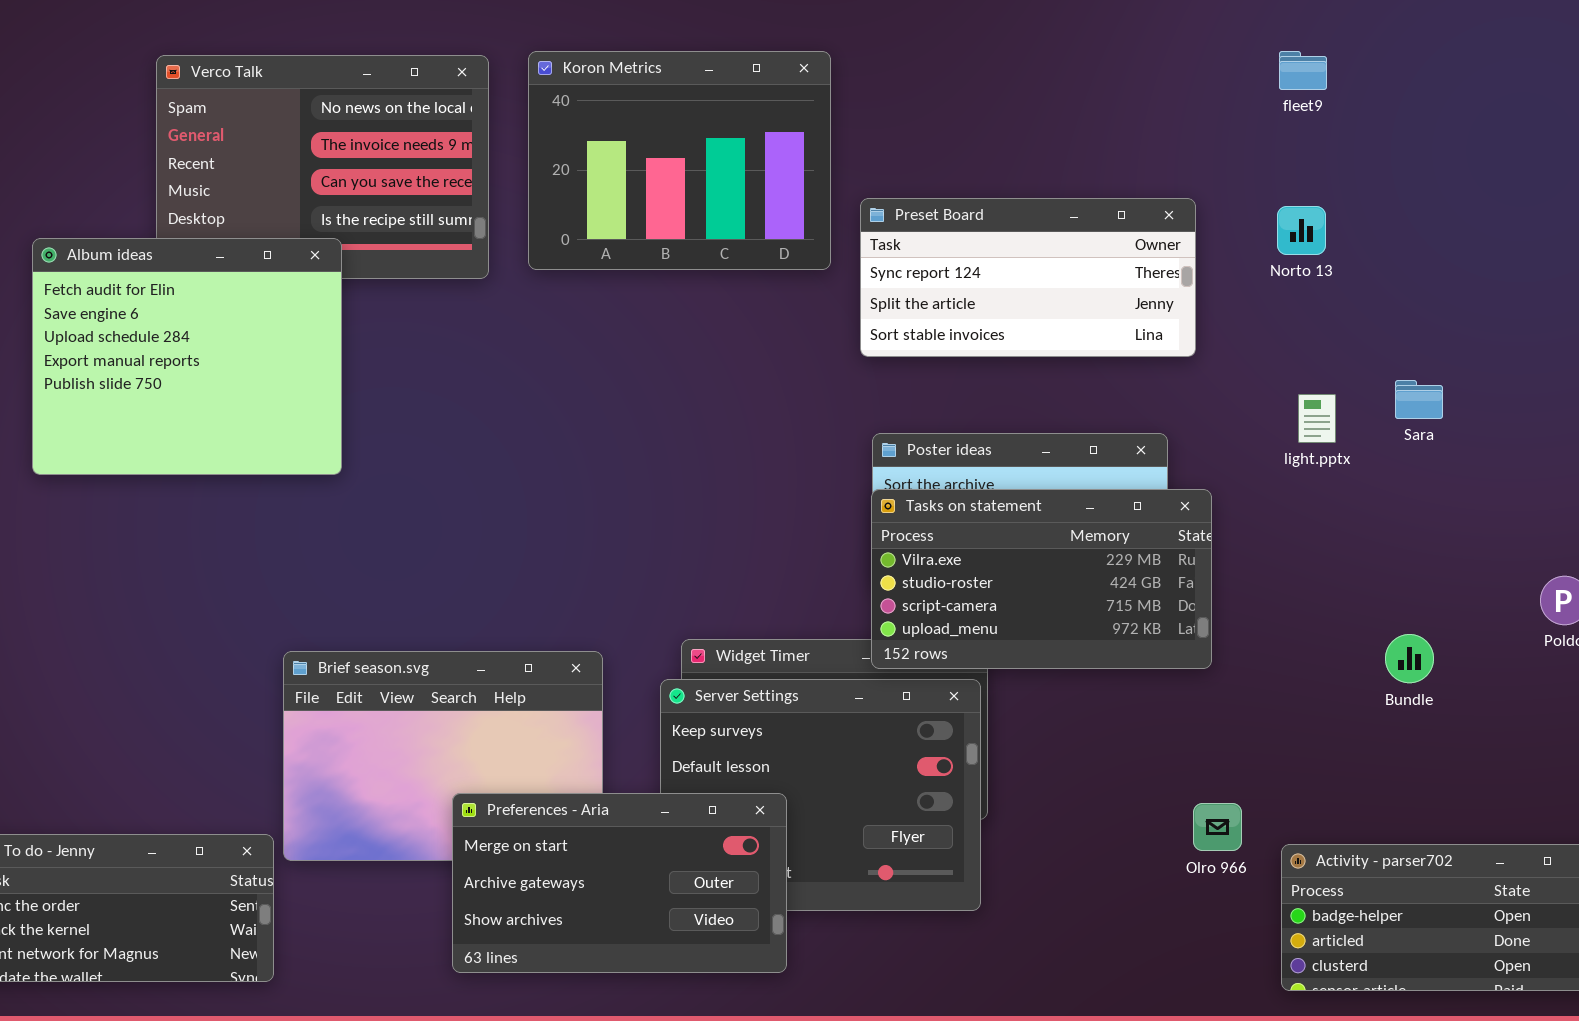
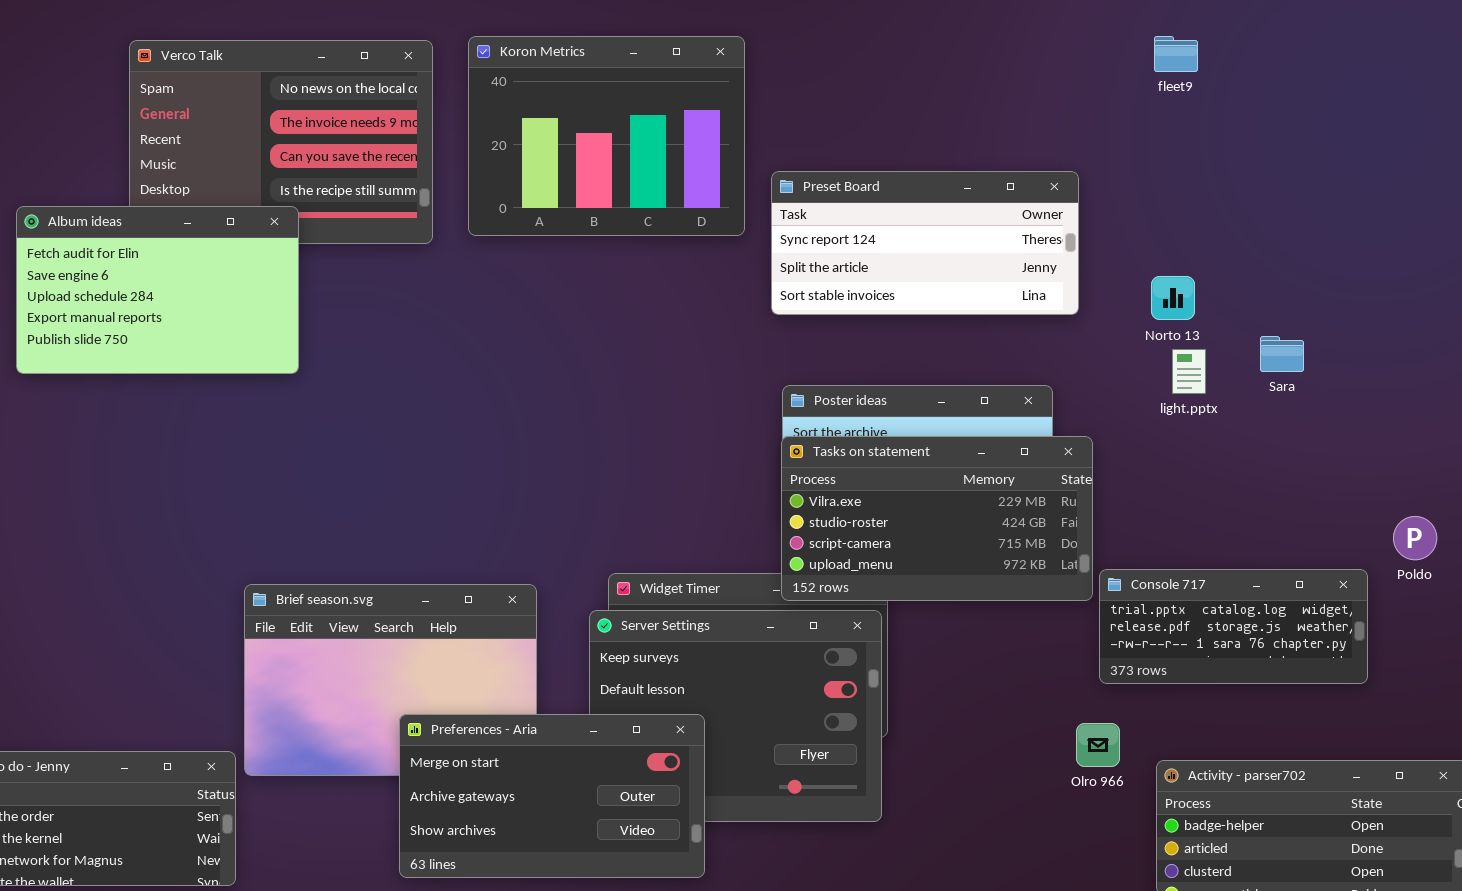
Norto 13: [1277,206,1326,255] -> [1151,276,1195,320], moved
Album ideas: [32,238,342,475] -> [16,206,299,374], resized
Console 717: none -> [1099,569,1368,684], opened

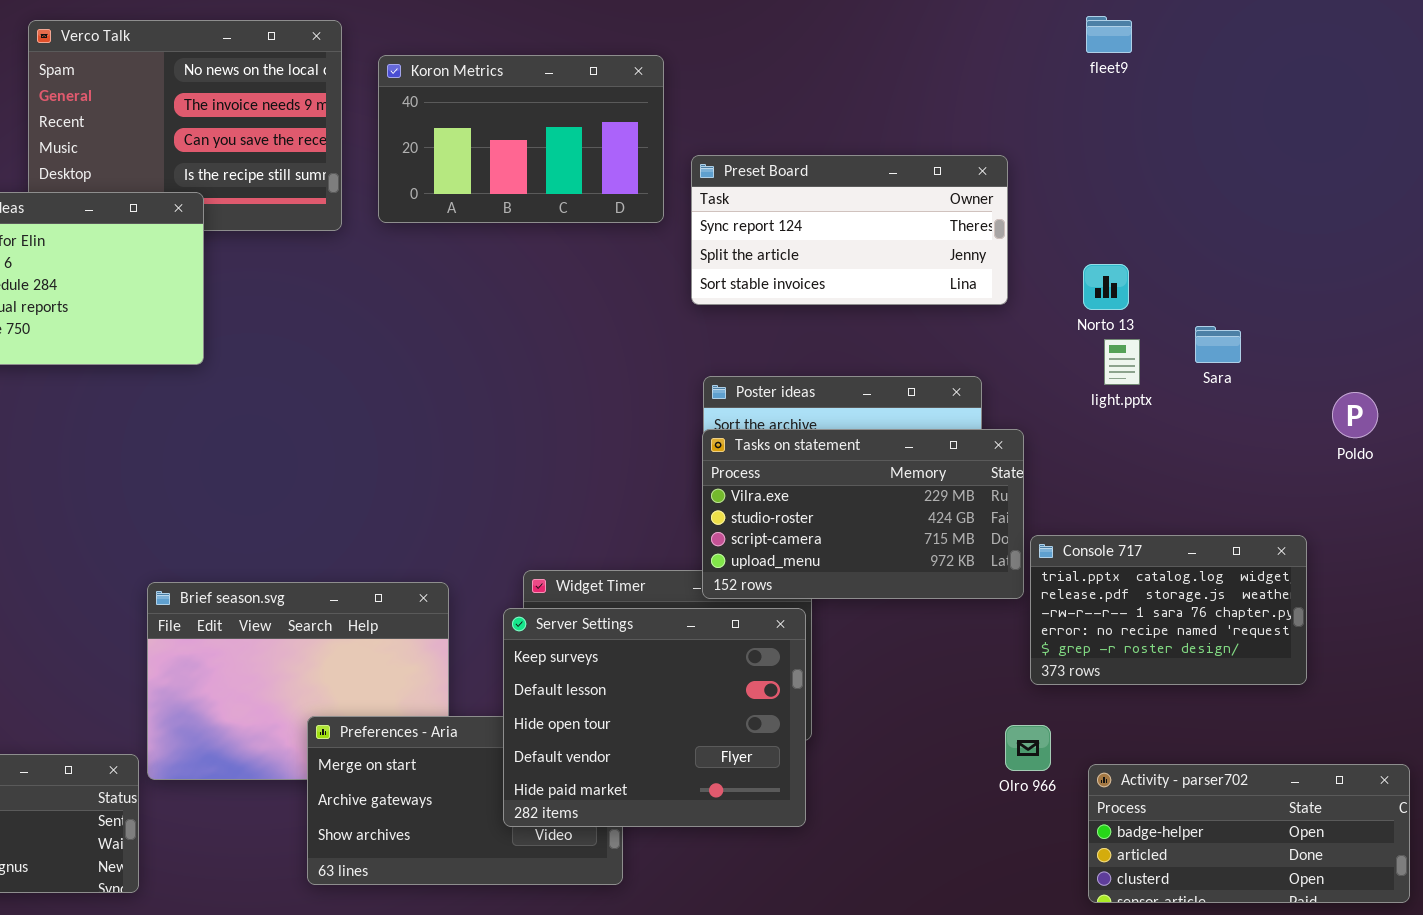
Koron Metrics: [468,36,745,236] -> [378,55,664,223], resized
Poldo: [1393,516,1437,560] -> [1332,392,1378,438], moved
Console 717: [1099,569,1368,684] -> [1030,535,1307,685], resized
Server Settings: [589,610,882,822] -> [503,608,806,827], raised

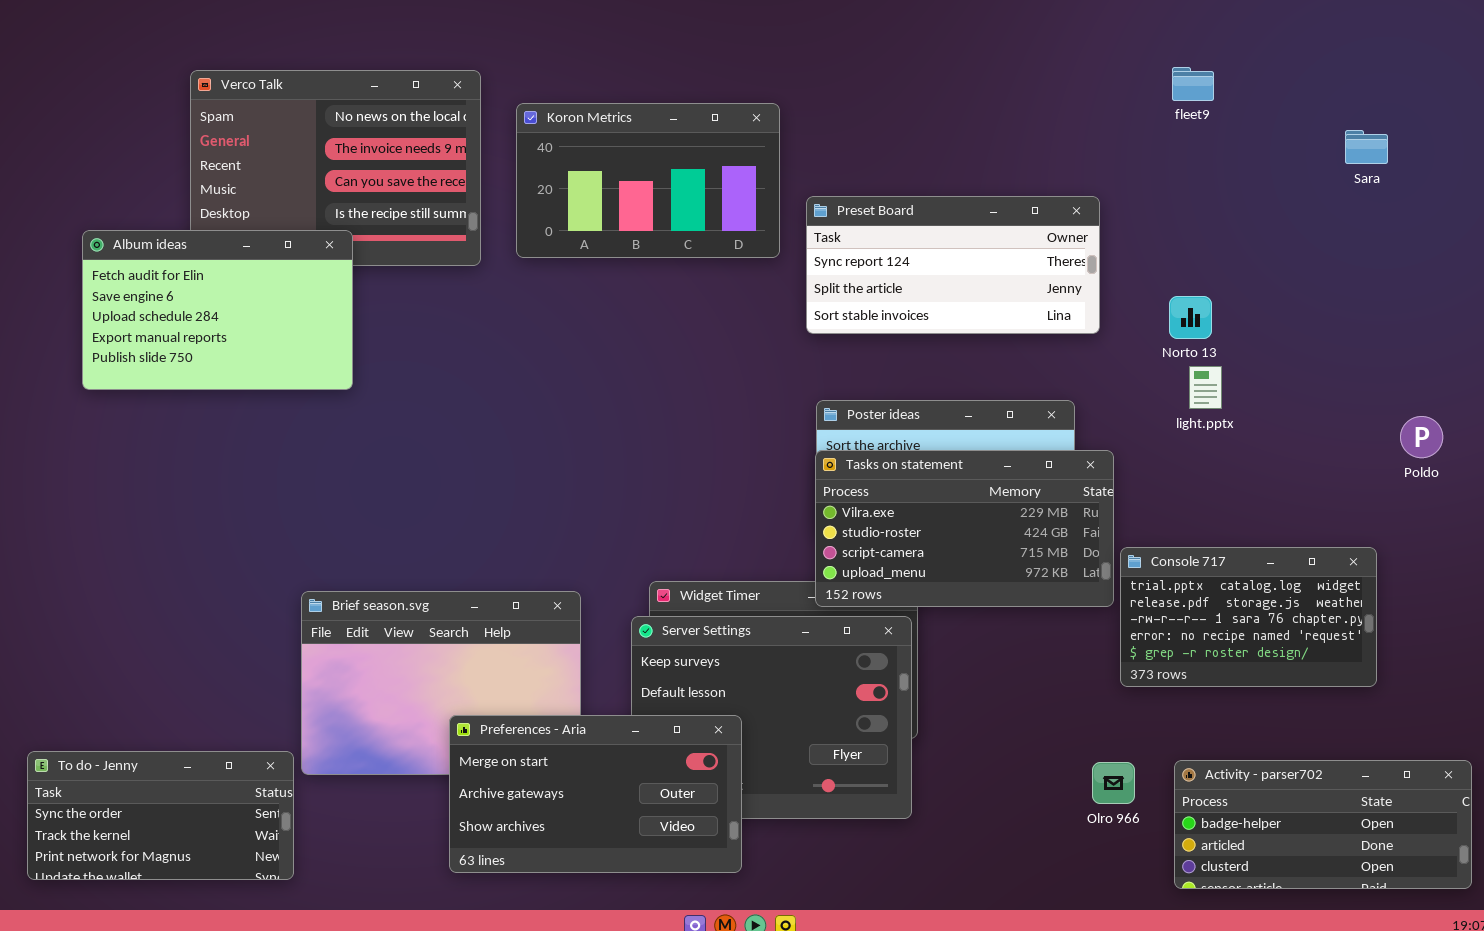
Sara: [1195,326,1241,363] -> [1345,130,1388,164], moved
Preferences - Aria: [307,716,623,885] -> [449,715,742,873], raised
Olro 966: [1005,725,1051,771] -> [1092,762,1135,804], moved

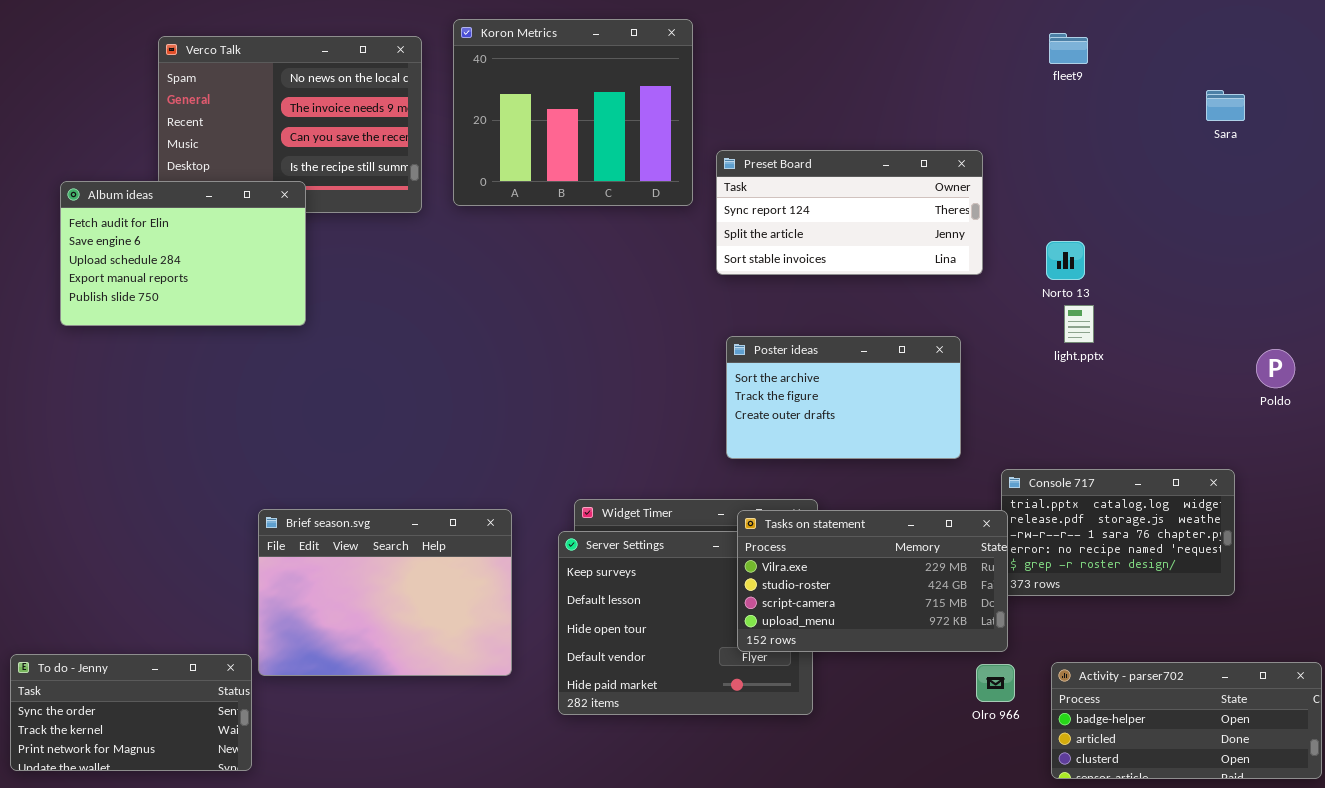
Koron Metrics: [516,103,780,258] -> [453,19,693,206], resized
Tasks on statement: [815,450,1114,607] -> [737,510,1008,652], moved
Preferences - Aria: [449,715,742,873] -> none, closed

